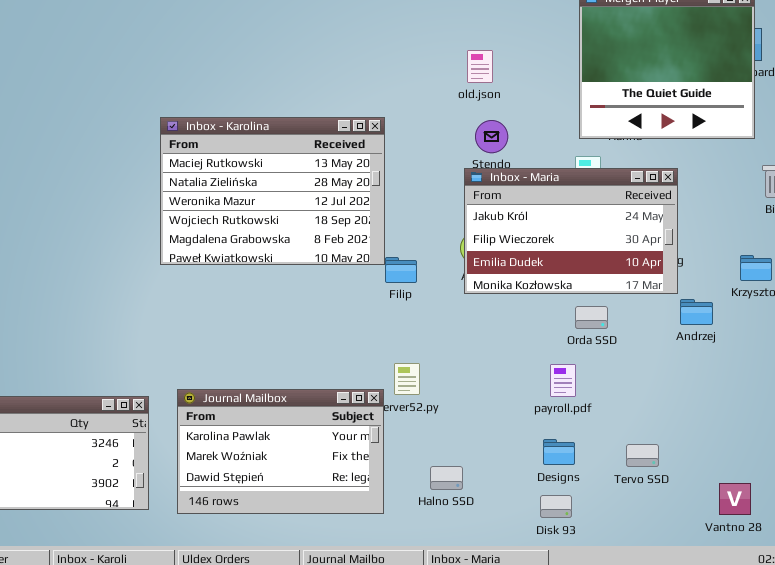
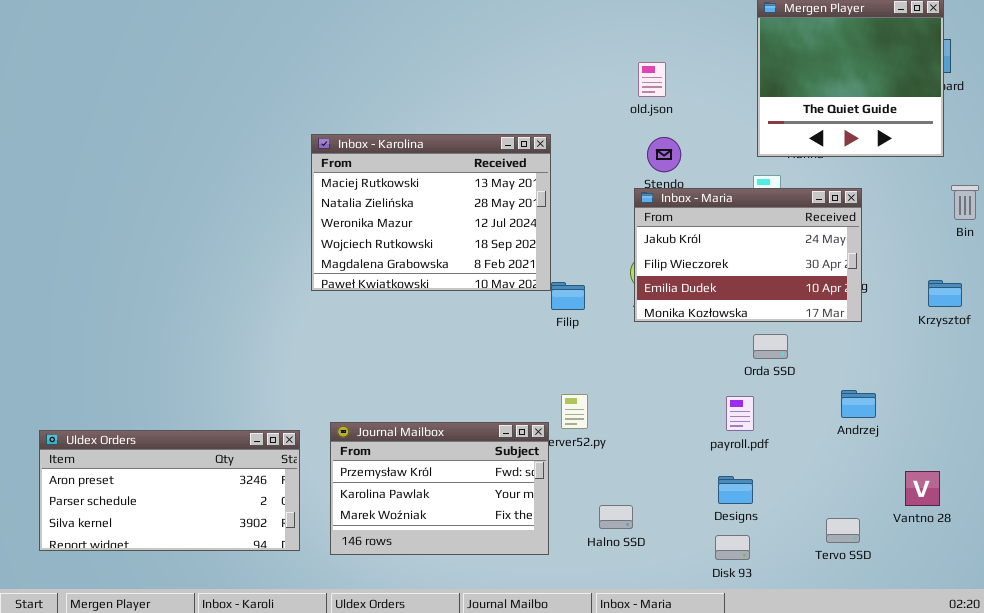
Andrzej: [680,299,713,325] -> [841,390,876,418], moved
Journal Mailbox: [177,389,384,514] -> [330,422,549,555], scrolled up 1 row
Tervo SSD: [626,444,659,467] -> [826,518,860,543], moved
Vantno 28: [719,483,751,515] -> [905,471,940,506], moved

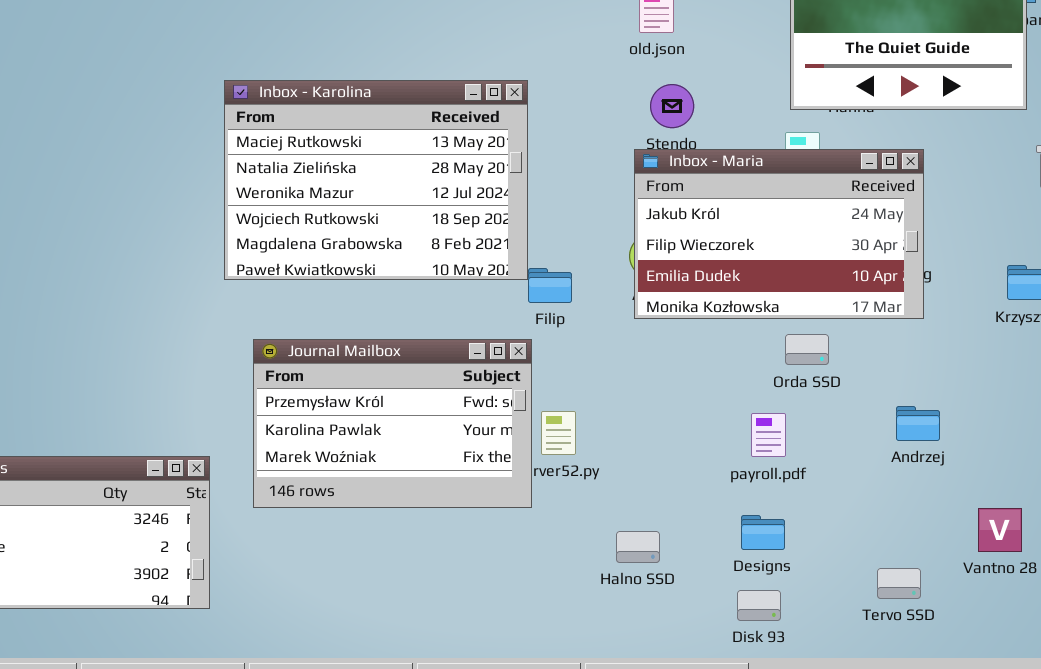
Journal Mailbox: [330,422,549,555] -> [253,339,532,508], moved
Halno SSD: [599,505,633,529] -> [616,531,660,563], moved

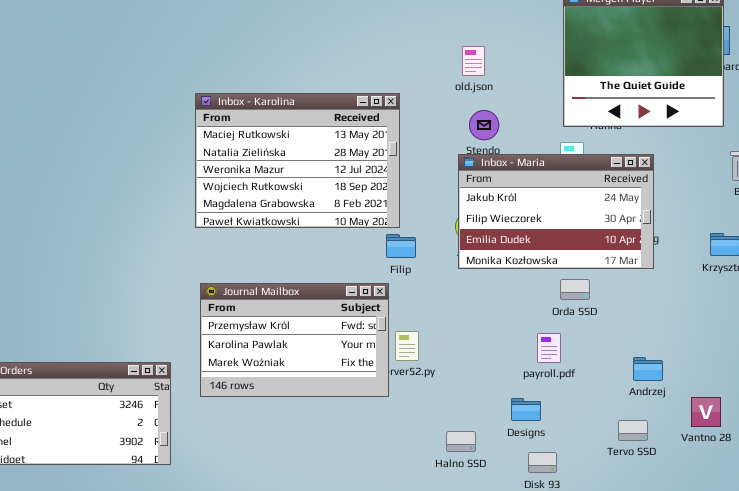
Inbox - Karolina: [224,80,528,280] -> [195,93,400,228], moved
Andrzej: [896,406,940,441] -> [633,357,663,381], moved
Designs: [741,515,785,550] -> [511,398,541,421], moved
Halno SSD: [616,531,660,563] -> [446,431,476,452], moved
Tervo SSD: [877,568,921,599] -> [618,420,648,441], moved

